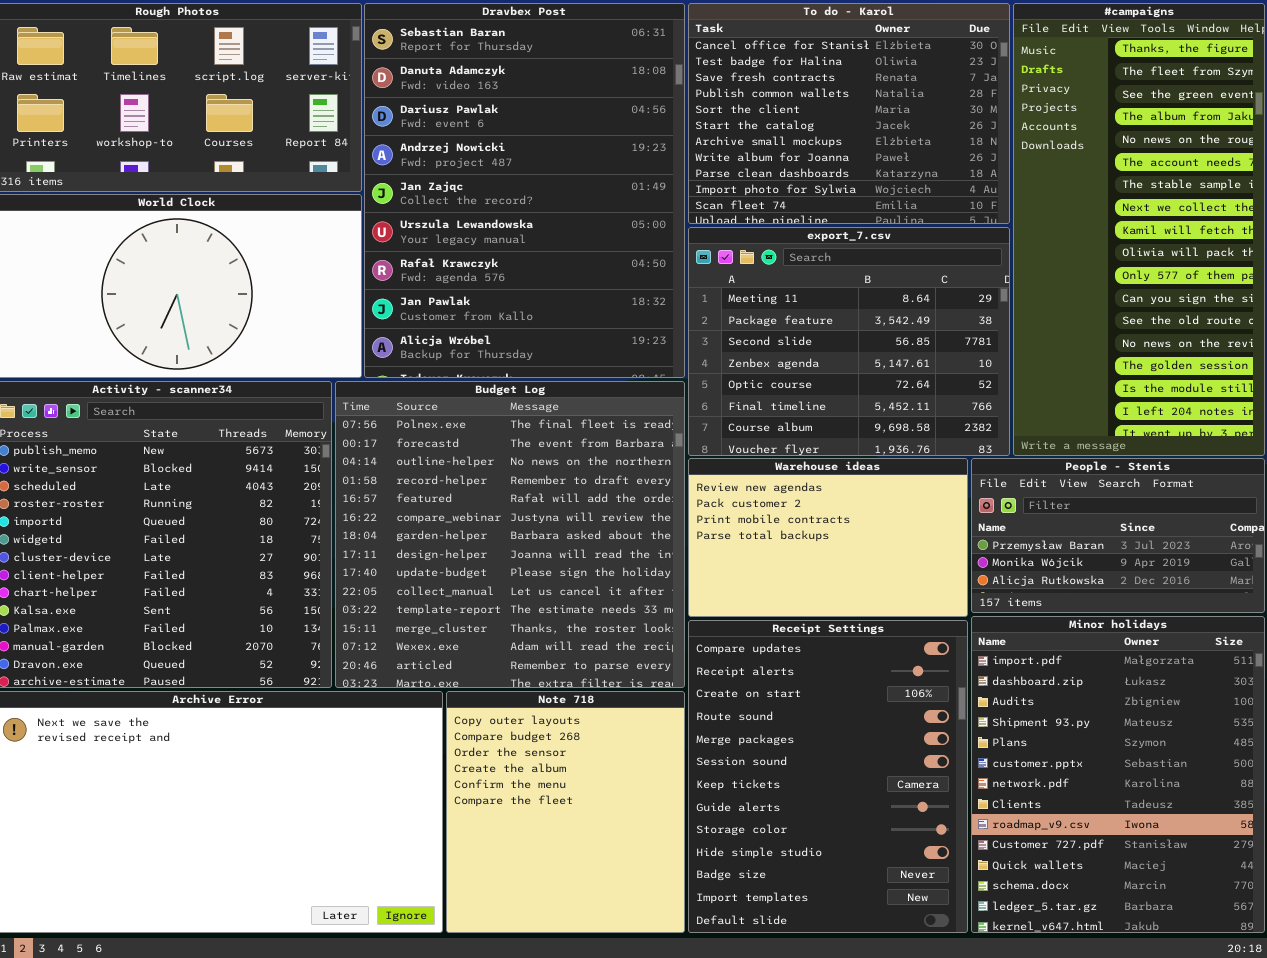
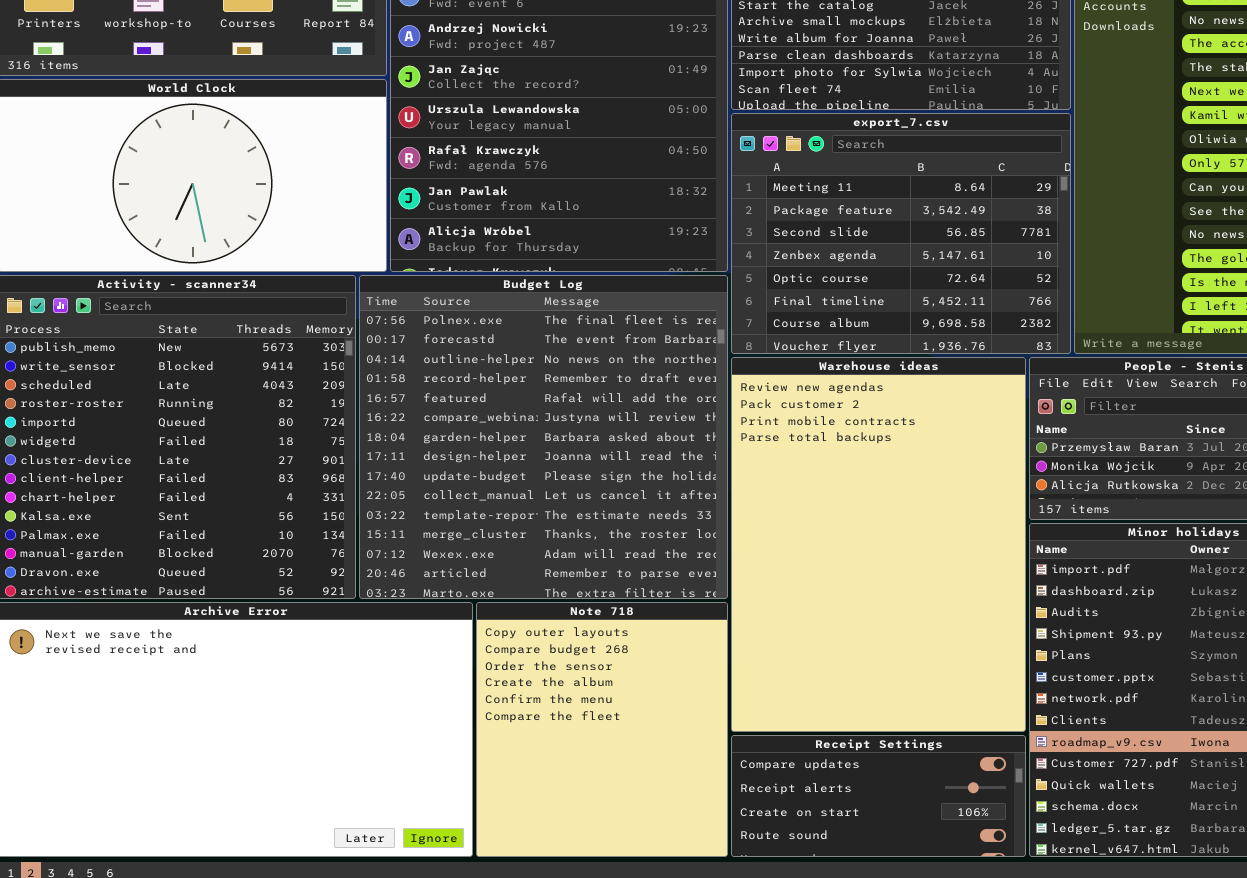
Warehouse ideas: [688,458,968,617] -> [731,357,1026,732], resized
Receipt Settings: [688,620,968,933] -> [731,735,1026,857], resized

